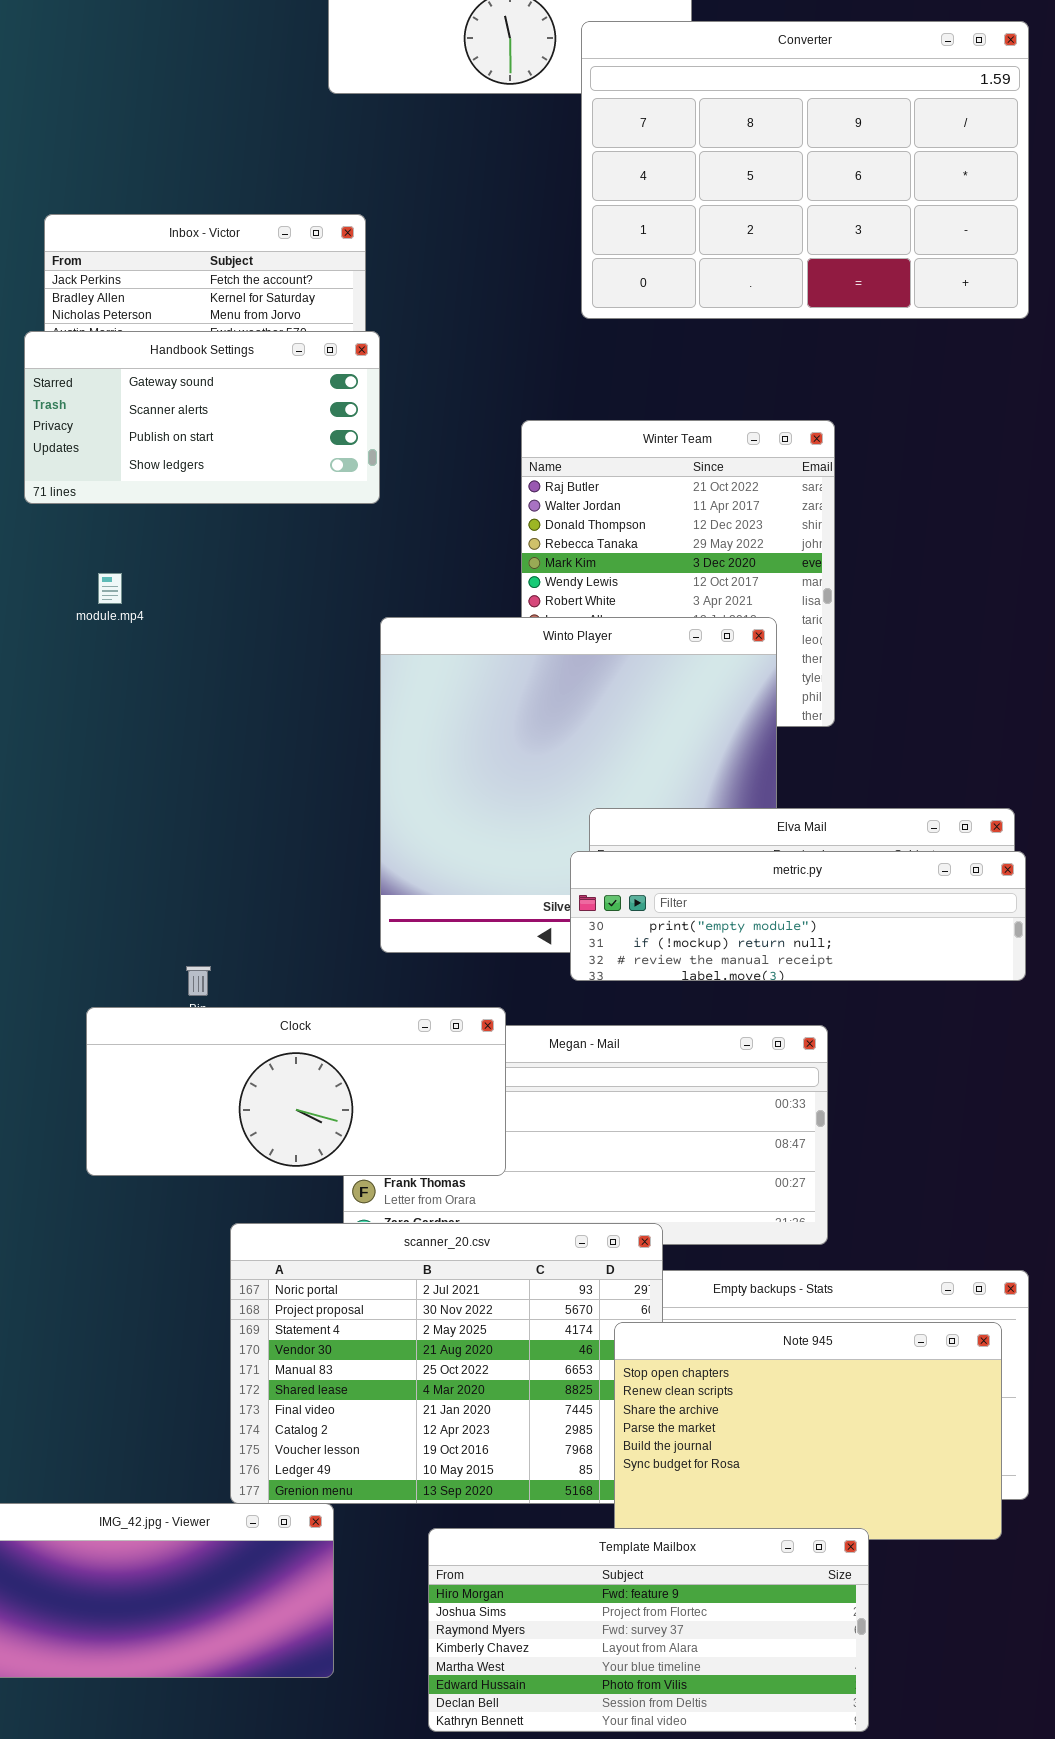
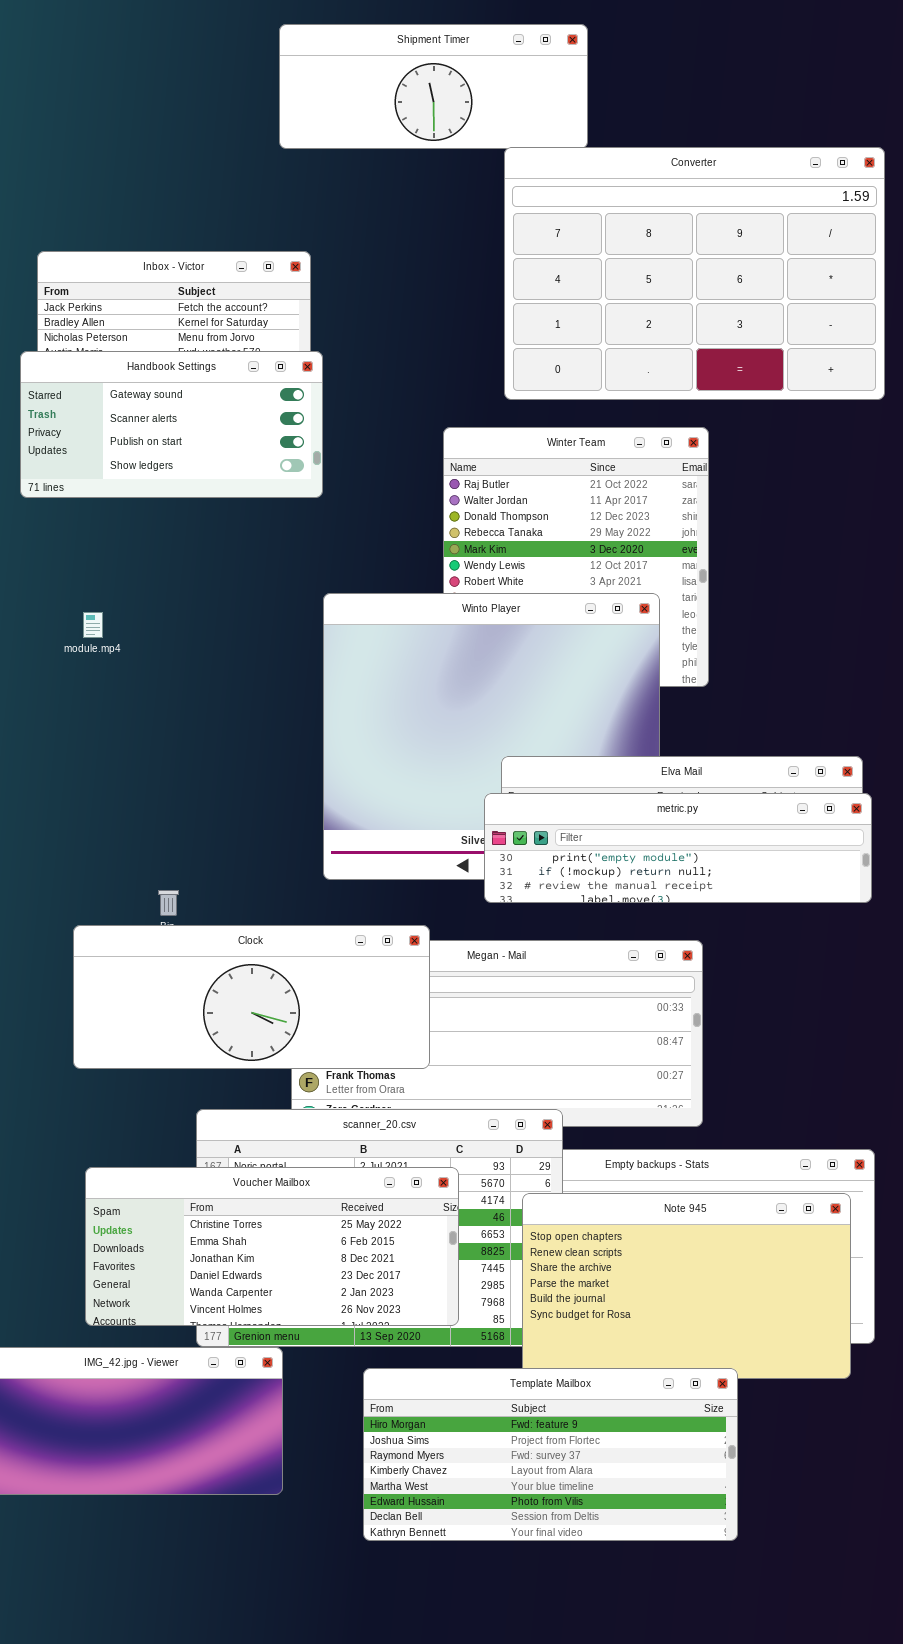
Converter: [581,21,1029,319] -> [504,147,885,400], moved
module.mp4: [98,573,122,604] -> [83,612,103,638], moved
Voucher Mailbox: none -> [85,1167,459,1326], opened

